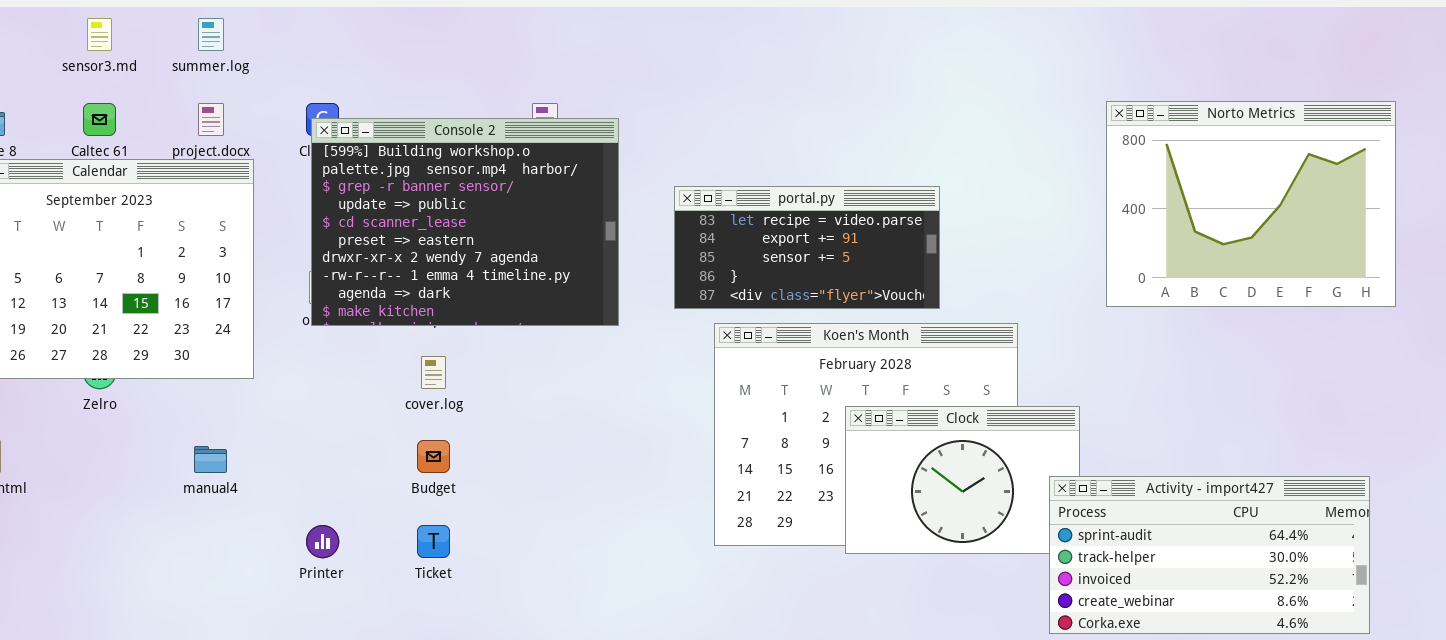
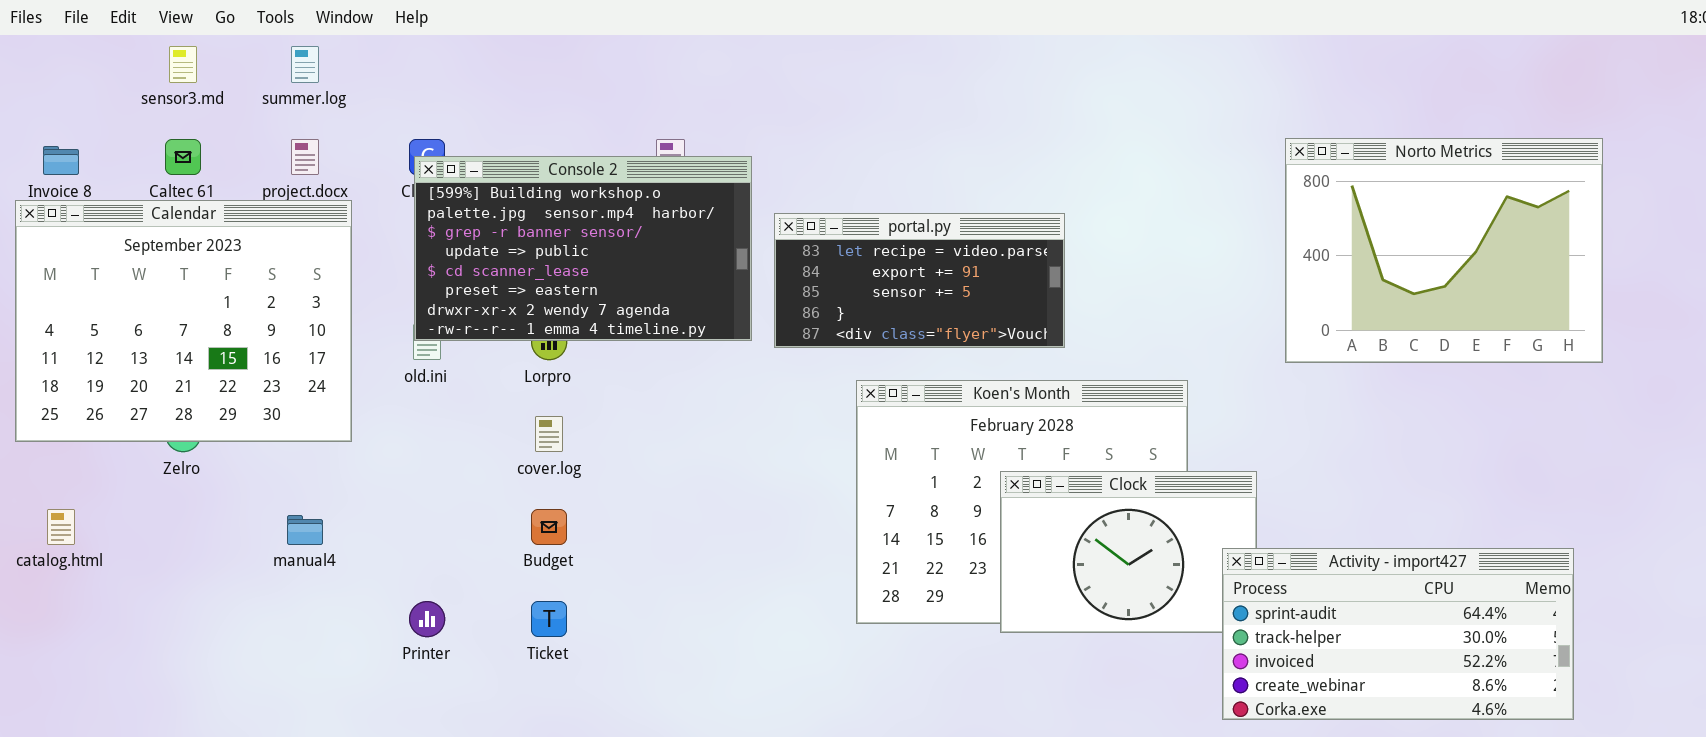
Console 2: [311,118,619,326] -> [414,156,752,341], resized
portal.py: [674,186,940,309] -> [774,213,1065,348], moved

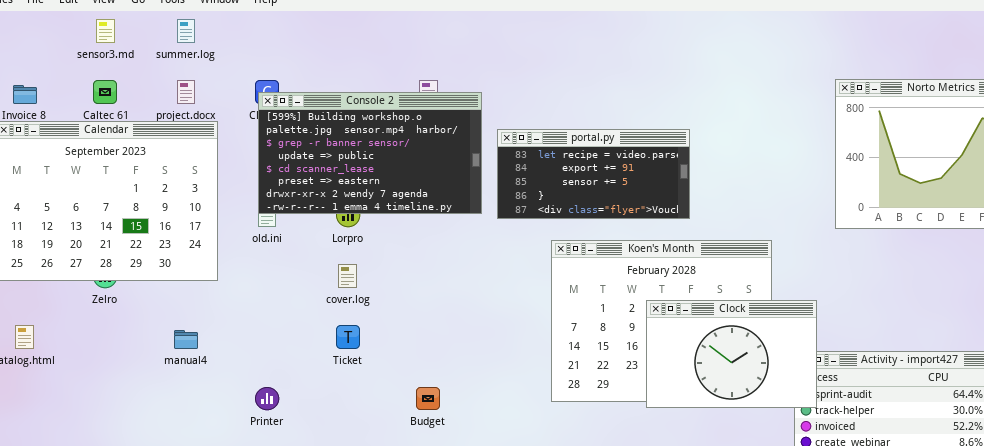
Clock: [1000,471,1257,633] -> [646,300,817,408], raised
Budget: [531,509,567,545] -> [416,387,440,410], moved
Ticket: [531,601,567,637] -> [336,325,360,349], moved

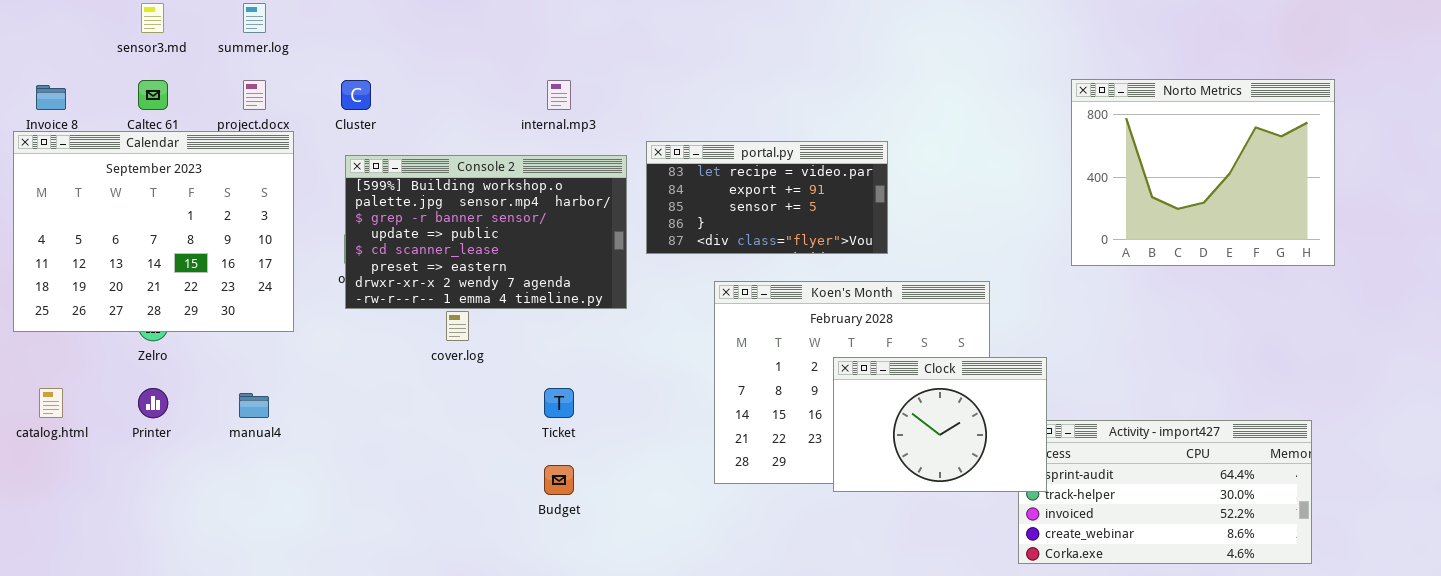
Console 2: [258,92,482,214] -> [345,155,627,309], moved
Ticket: [336,325,360,349] -> [544,388,574,418], moved
Printer: [255,387,279,410] -> [138,388,168,418], moved

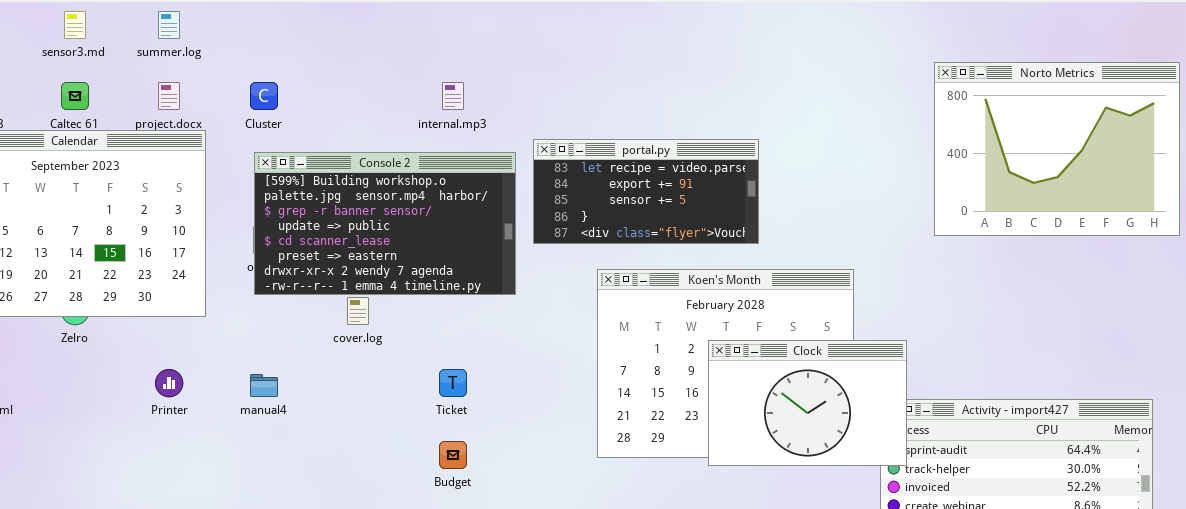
Norto Metrics: [1071,79,1335,266] -> [934,62,1180,236], moved
Printer: [138,388,168,418] -> [155,369,183,397], moved
manual4: [239,393,269,418] -> [250,374,278,397], moved

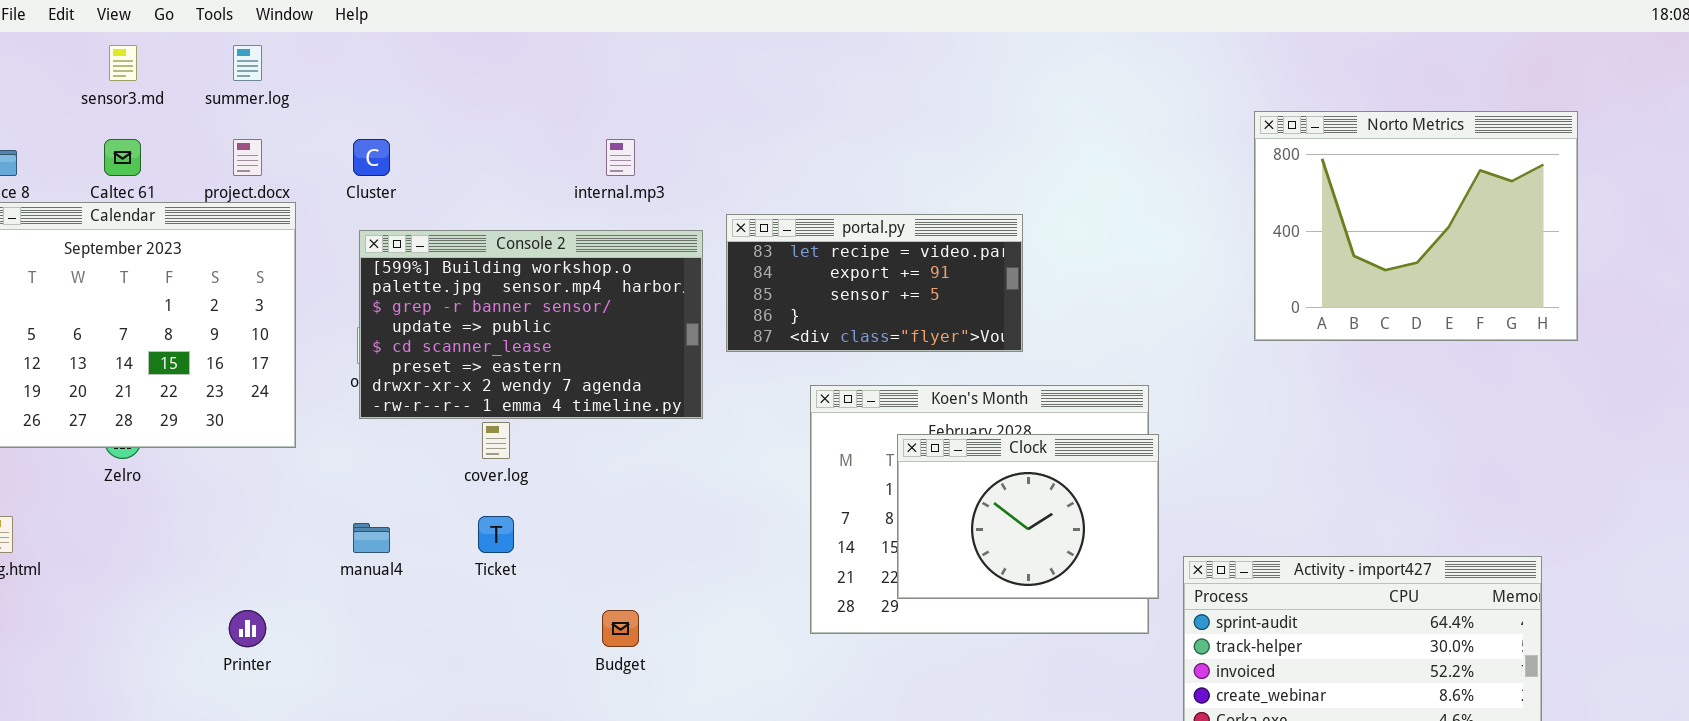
Clock: [708,340,907,466] -> [897,434,1159,599], moved
Printer: [155,369,183,397] -> [229,610,266,647], moved
Ticket: [439,369,467,397] -> [478,516,514,553], moved

